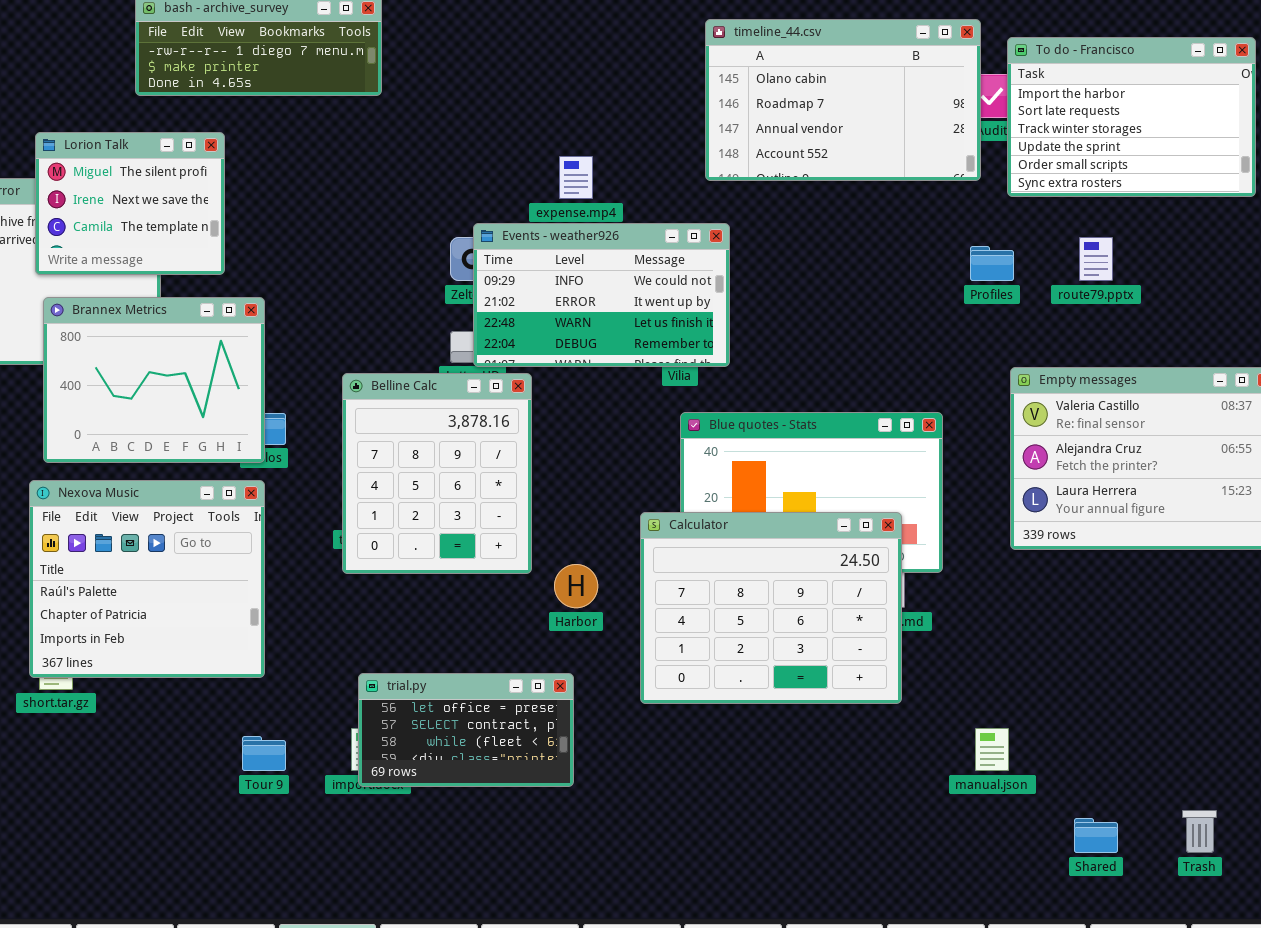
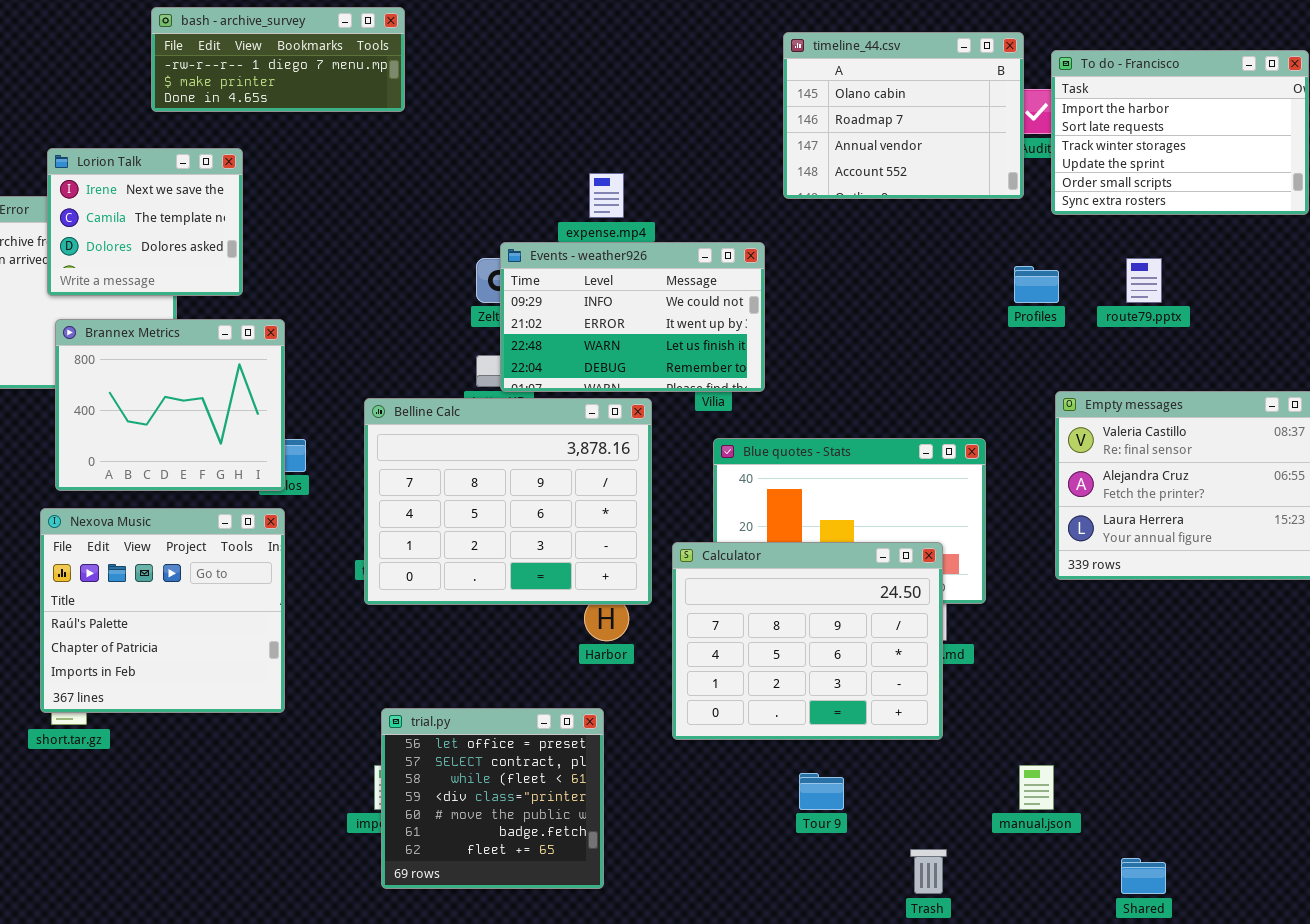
timeline_44.csv: [705,19,981,181] -> [783,32,1024,199], resized
Lorion Talk: [35,132,225,275] -> [47,148,243,296], scrolled down 1 row
Belline Calc: [342,373,532,574] -> [364,398,652,605], resized
trial.py: [358,673,574,787] -> [381,708,604,889], resized
Tour 9: [242,736,286,771] -> [799,773,844,810], moved
Trash: [1182,810,1217,853] -> [910,849,947,894], moved

